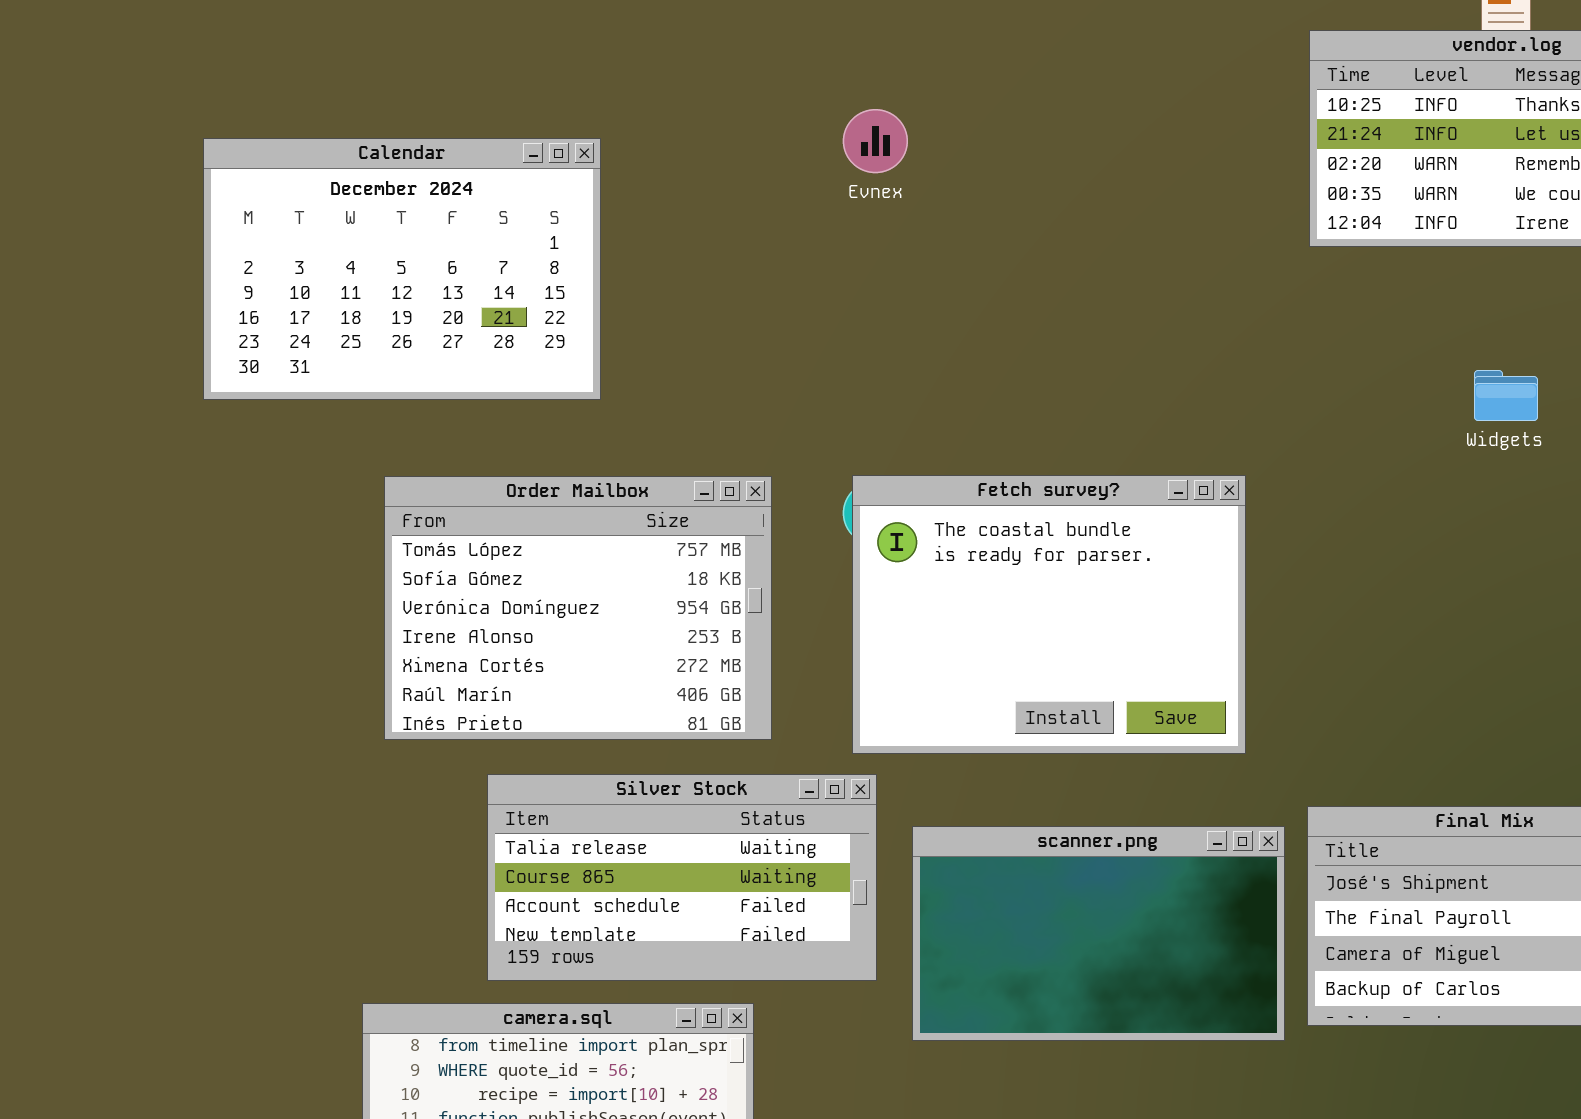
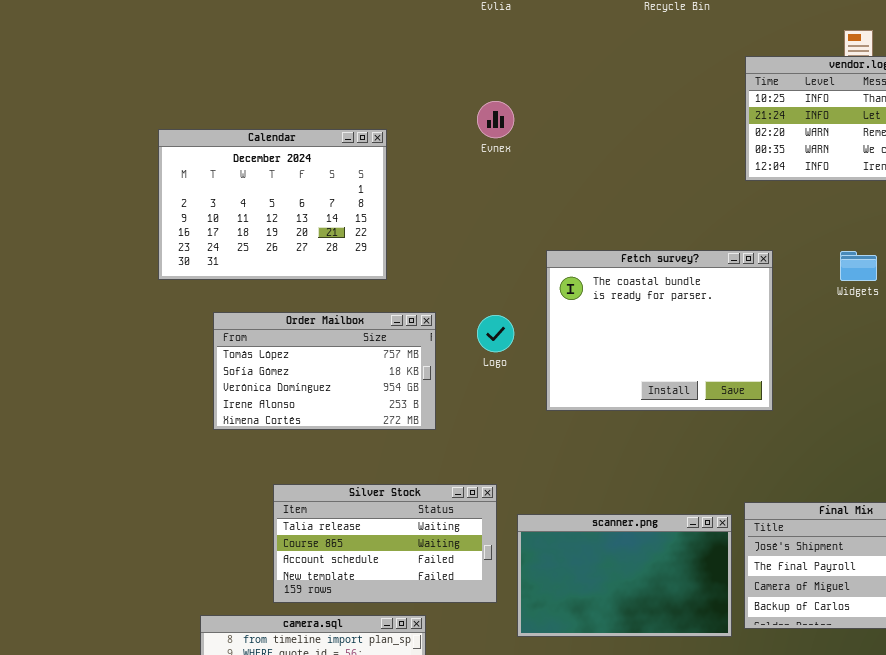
Calendar: [203,138,601,400] -> [158,129,387,280], moved
Fetch survey?: [852,475,1246,754] -> [546,250,773,411], moved
Order Mailbox: [384,476,772,740] -> [213,312,436,430], resized

